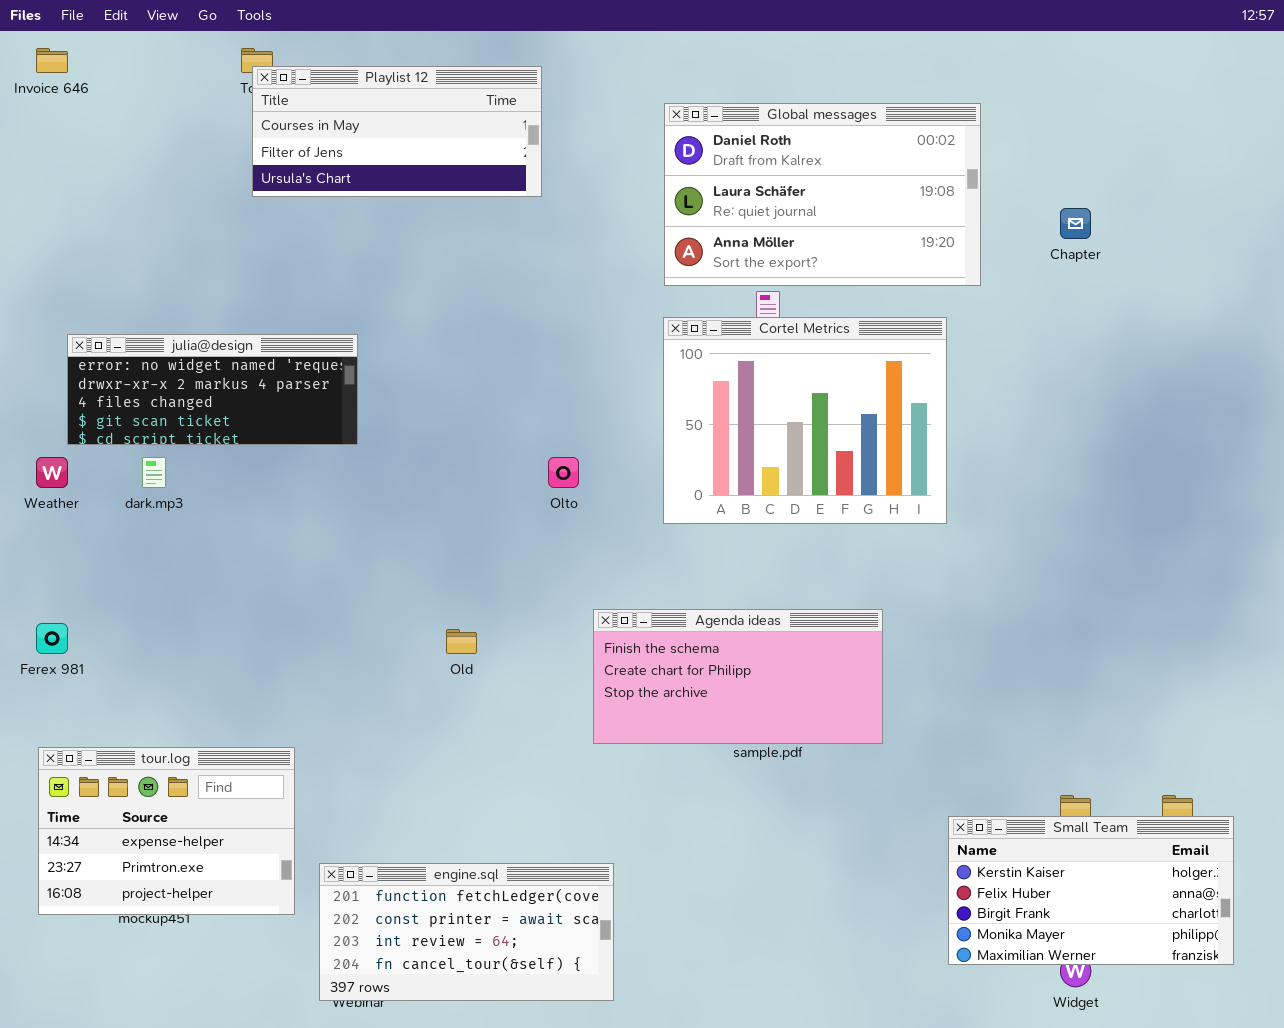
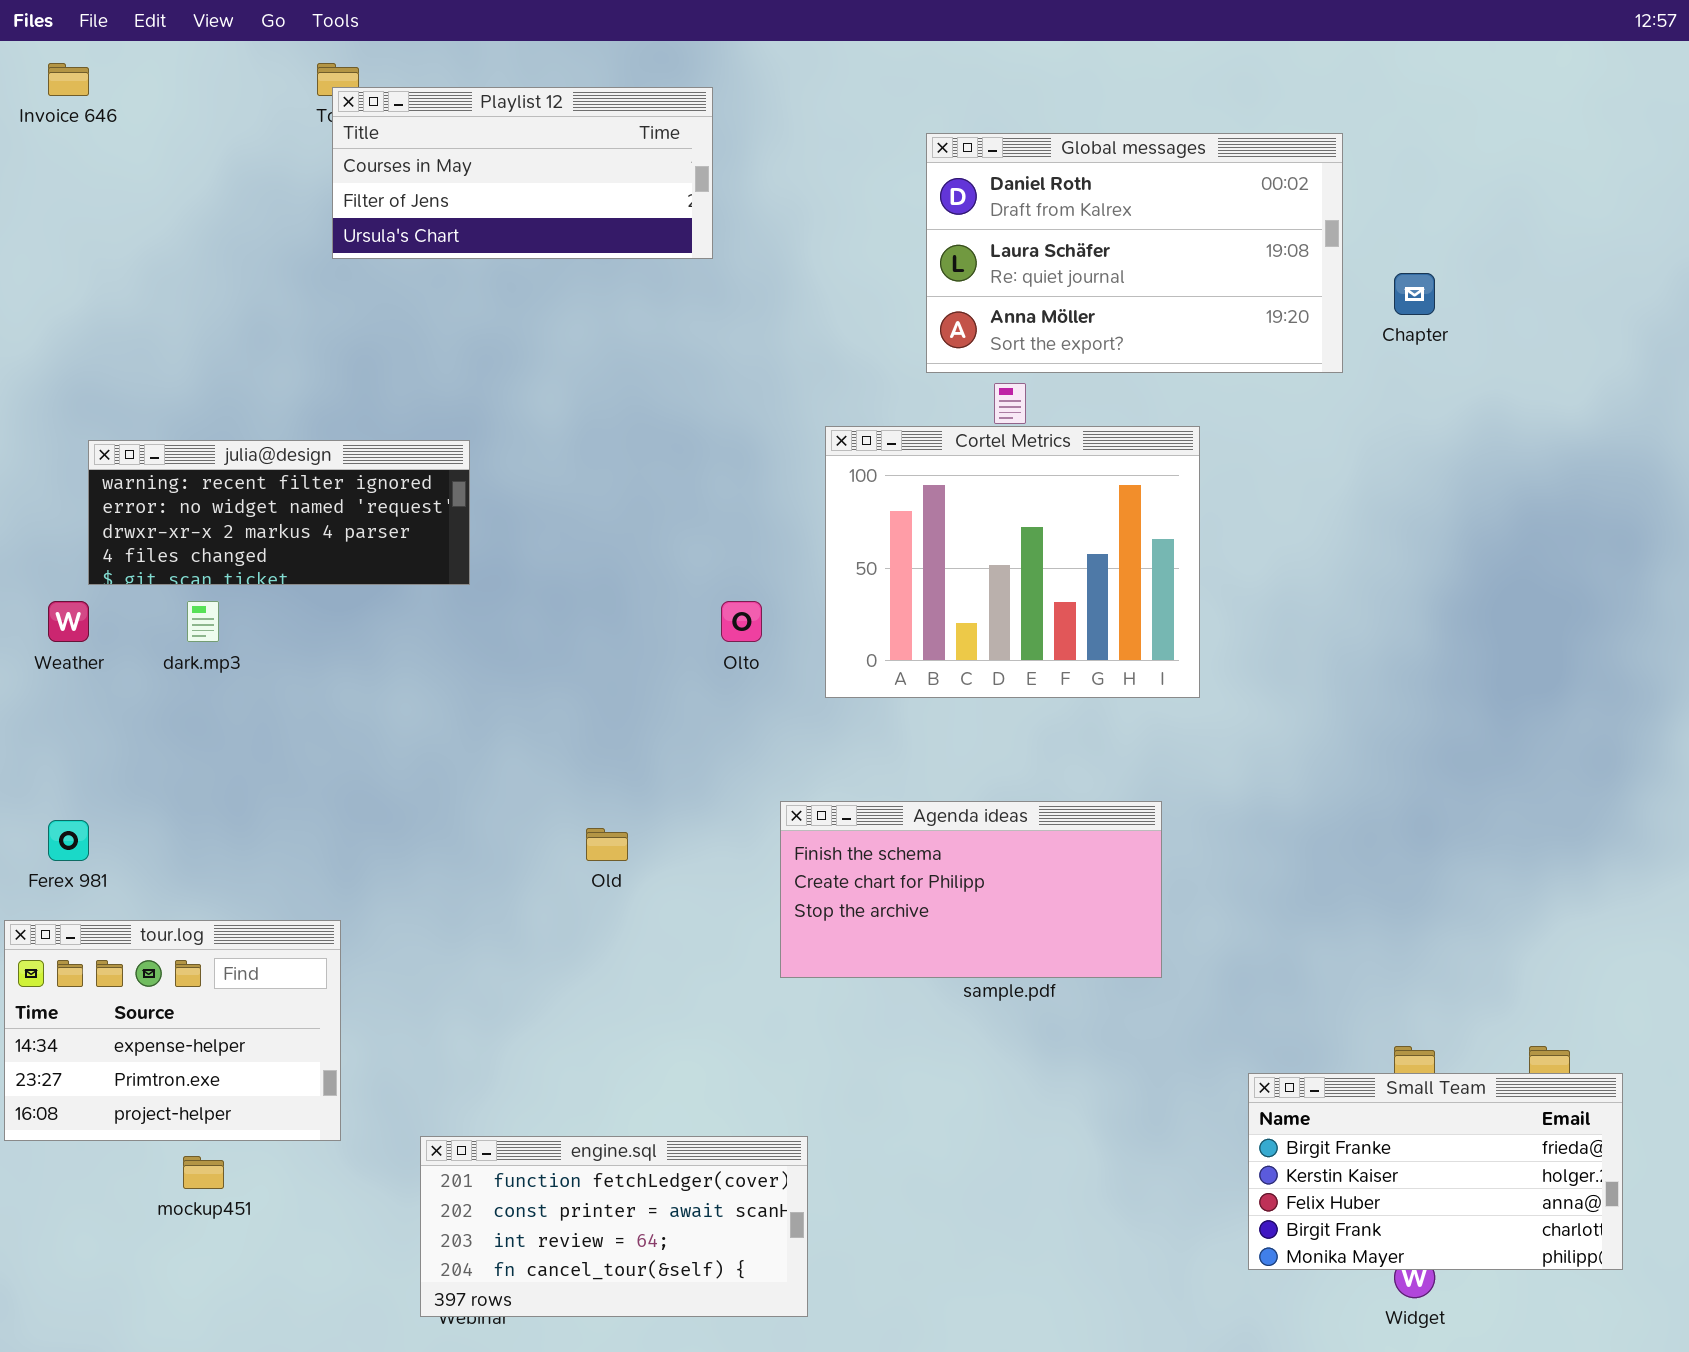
Global messages: [664,103,981,286] -> [926,133,1343,373], moved
Cortel Metrics: [663,317,947,524] -> [825,426,1200,698], moved
julia@design: [67,334,358,445] -> [88,440,470,585], scrolled up 1 row
tour.log: [38,747,295,915] -> [4,920,341,1141], moved
Small Team: [948,816,1234,965] -> [1248,1073,1623,1270], scrolled up 1 row

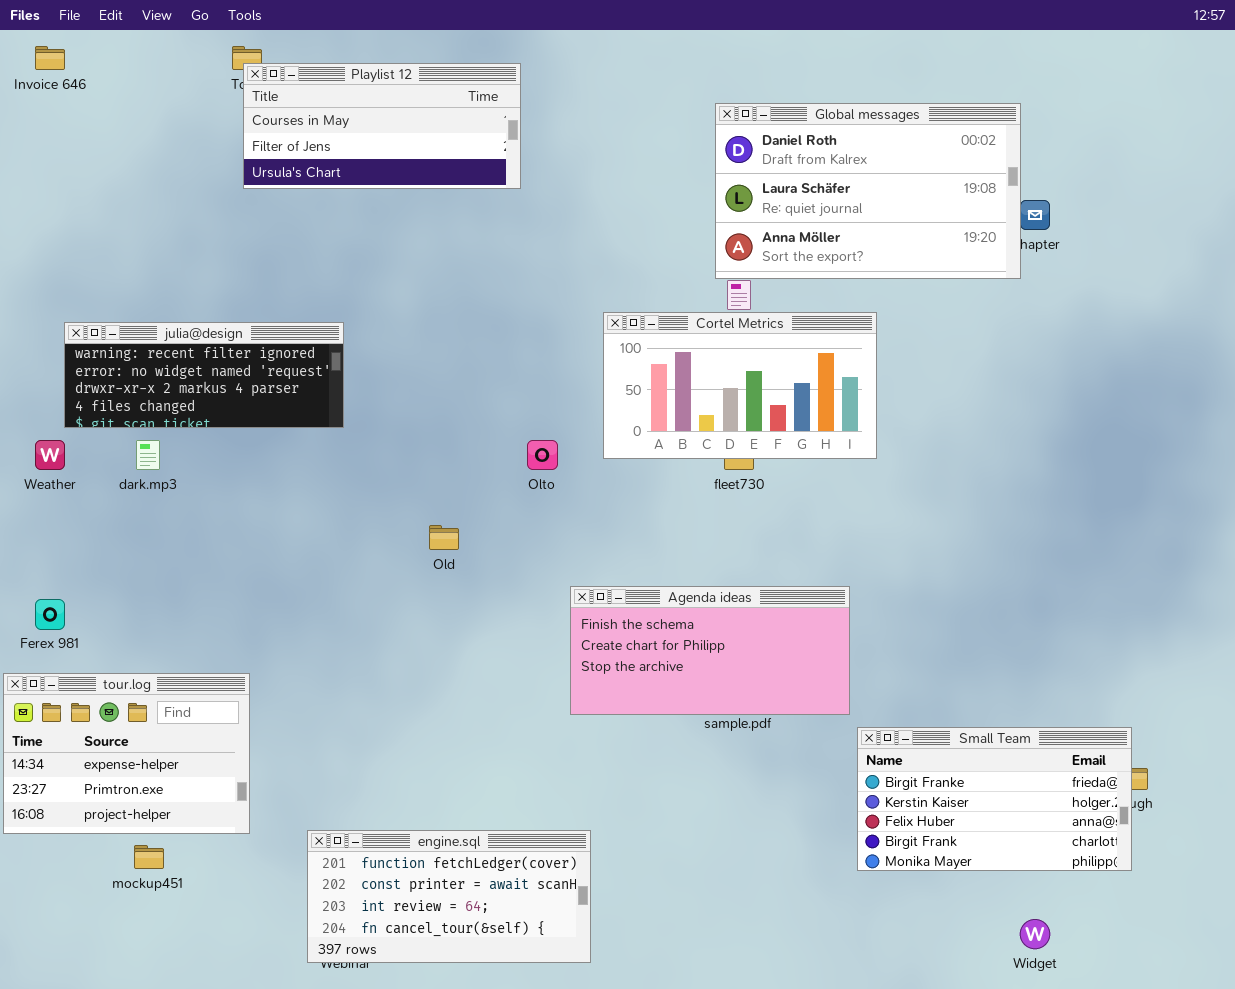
Global messages: [926,133,1343,373] -> [715,103,1021,279], moved
Cortel Metrics: [825,426,1200,698] -> [603,312,877,459], resized
Old: [586,828,628,861] -> [429,525,459,550], moved
Small Team: [1248,1073,1623,1270] -> [857,727,1132,871], moved

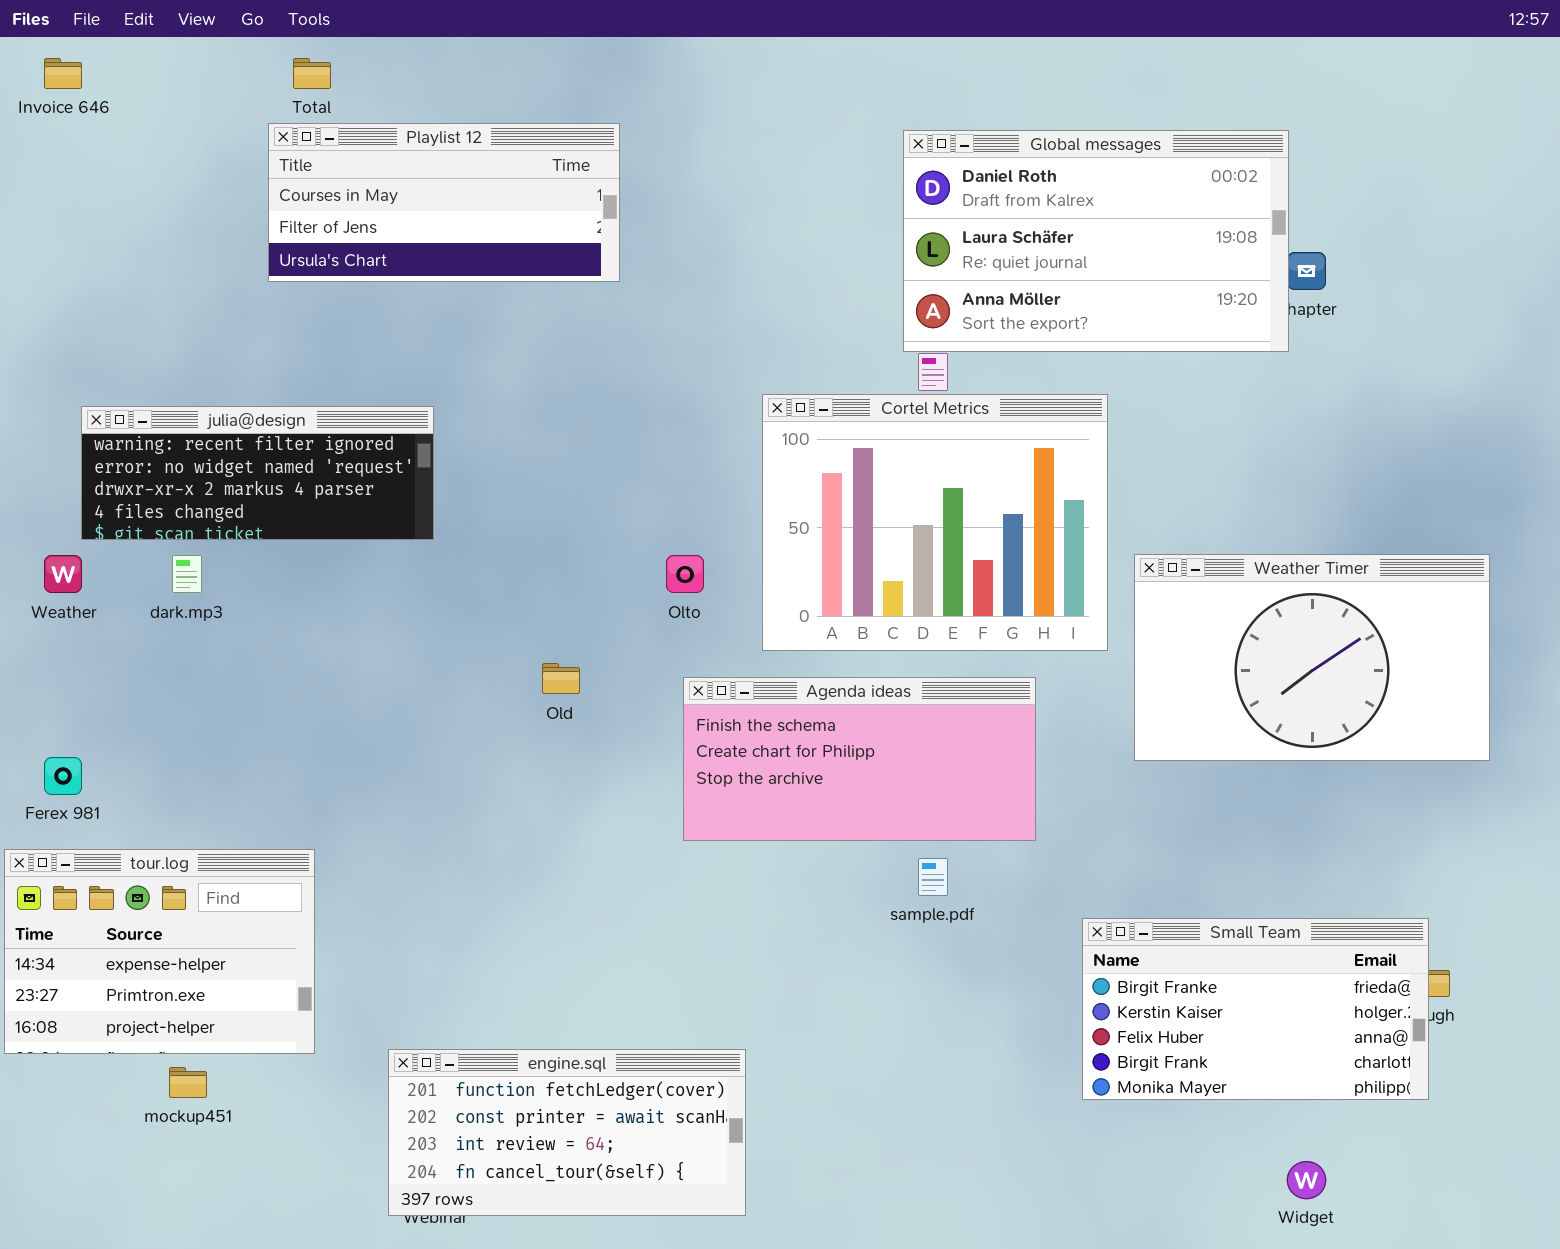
Playlist 12: [243,63,521,189] -> [268,123,620,282], moved
Cortel Metrics: [603,312,877,459] -> [762,394,1108,651], resized
Weather Timer: none -> [1134,554,1490,761], opened
Agenda ideas: [570,586,850,715] -> [683,677,1036,841], moved

